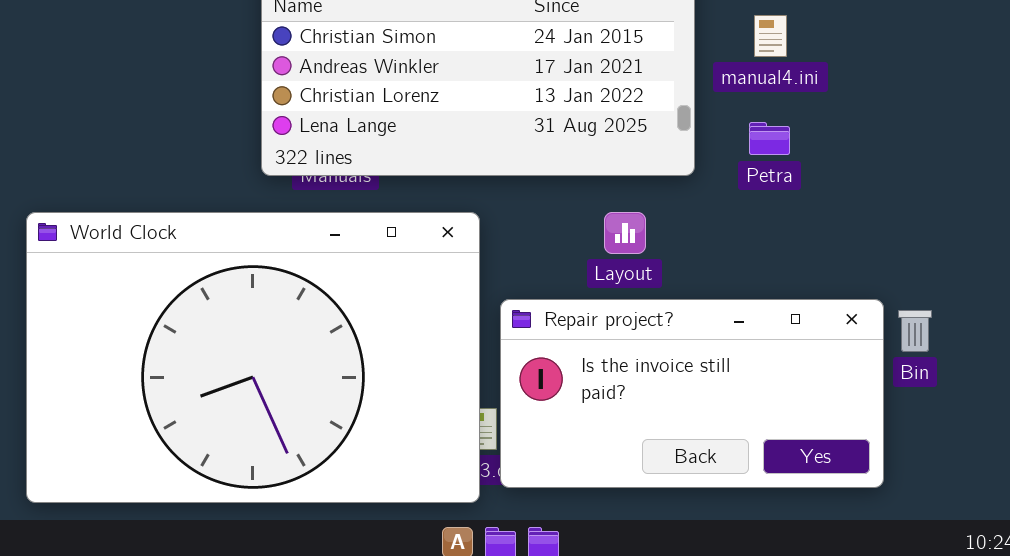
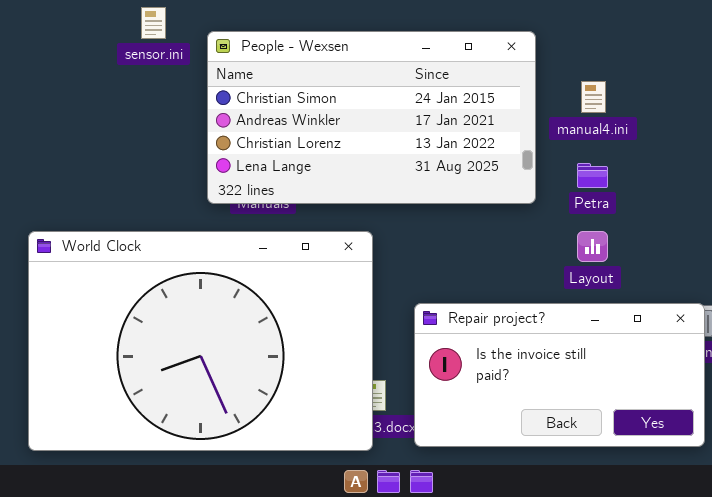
Layout: [604,212,646,254] -> [577,231,608,262], moved
Repair project?: [500,299,884,488] -> [414,303,705,447], moved

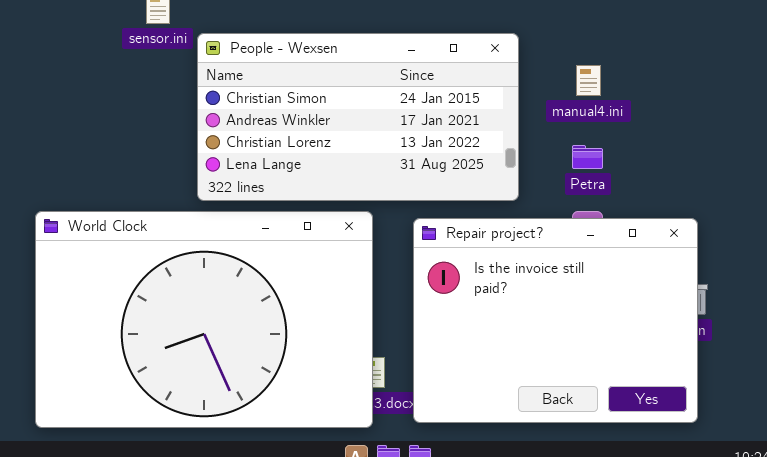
People - Wexsen: [207,31,536,204] -> [197,33,519,201], moved
Repair project?: [414,303,705,447] -> [413,218,698,423], resized

